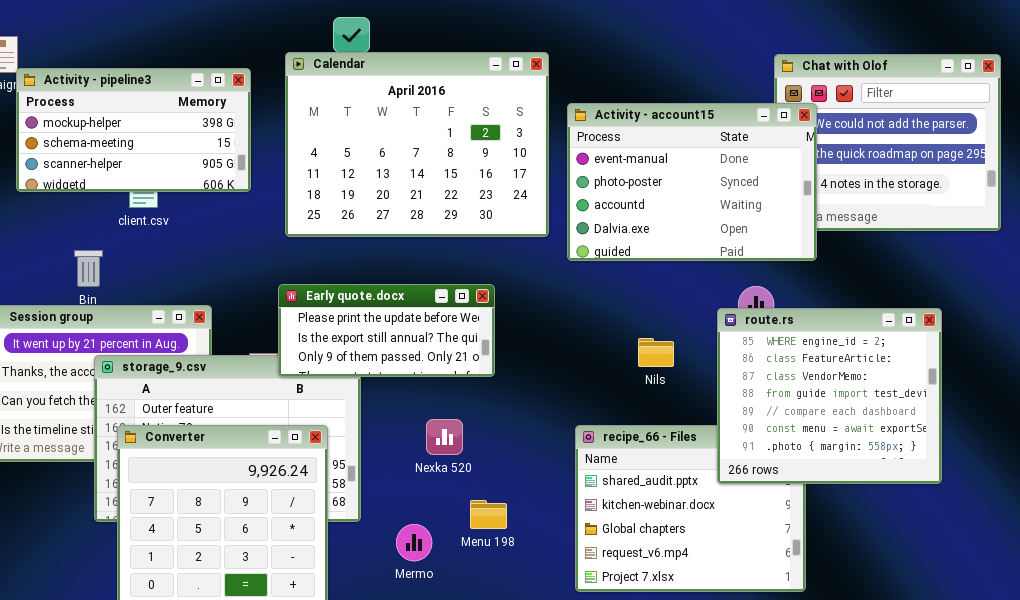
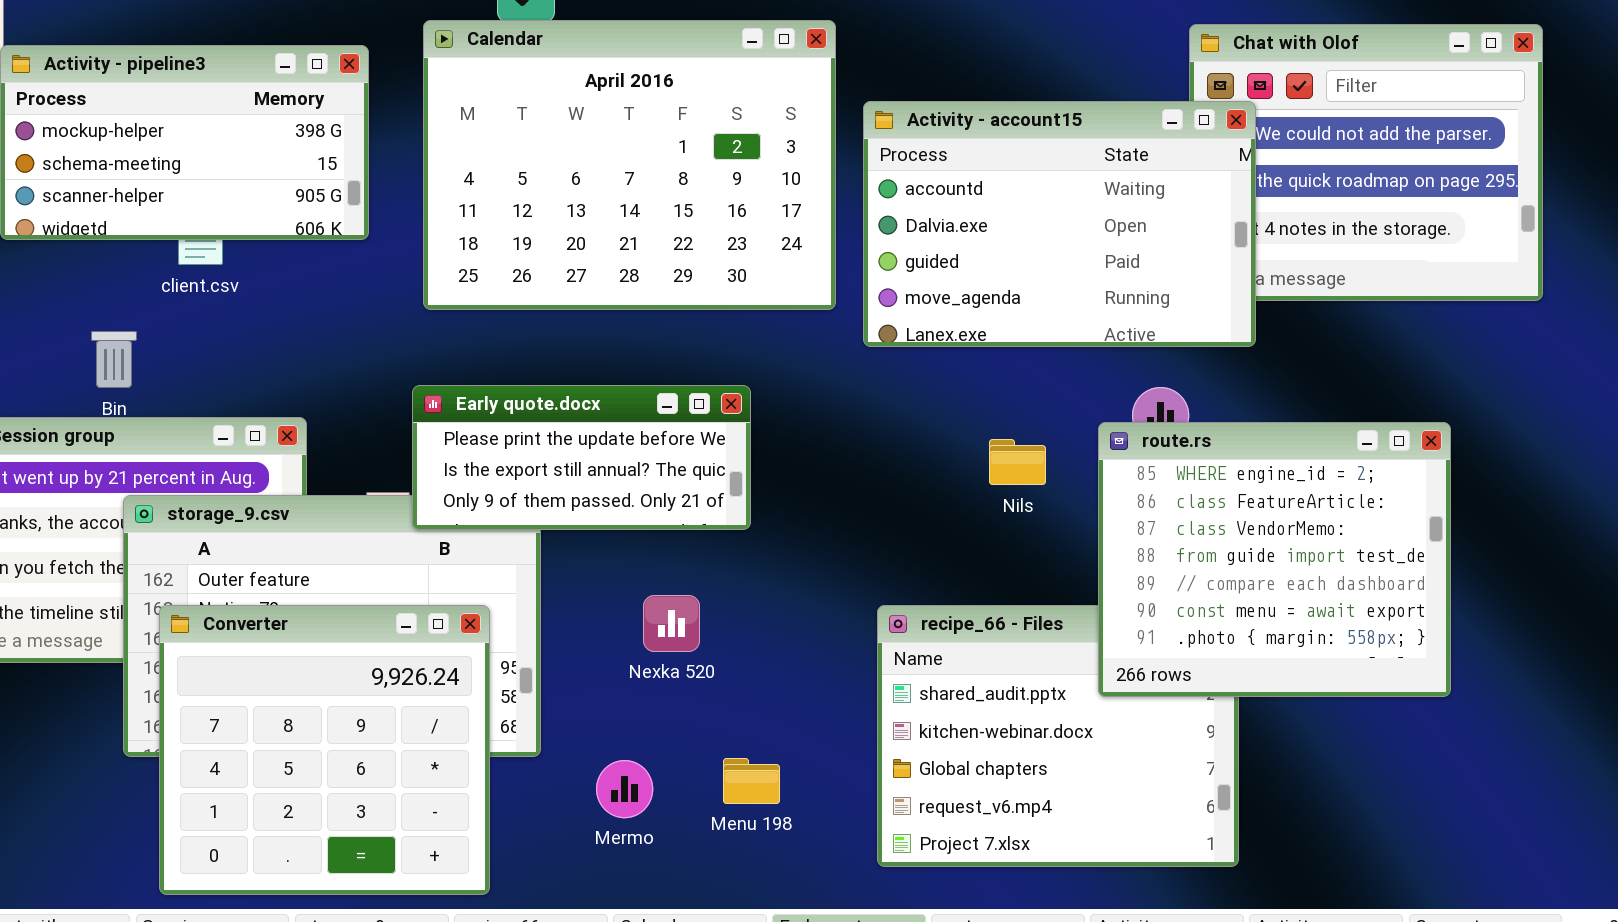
Activity - account15: [567,103,817,261] -> [863,101,1256,347], scrolled down 2 rows
Nils: [638,338,674,367] -> [989,439,1046,485], moved
Menu 198: [470,500,507,529] -> [723,758,780,804], moved

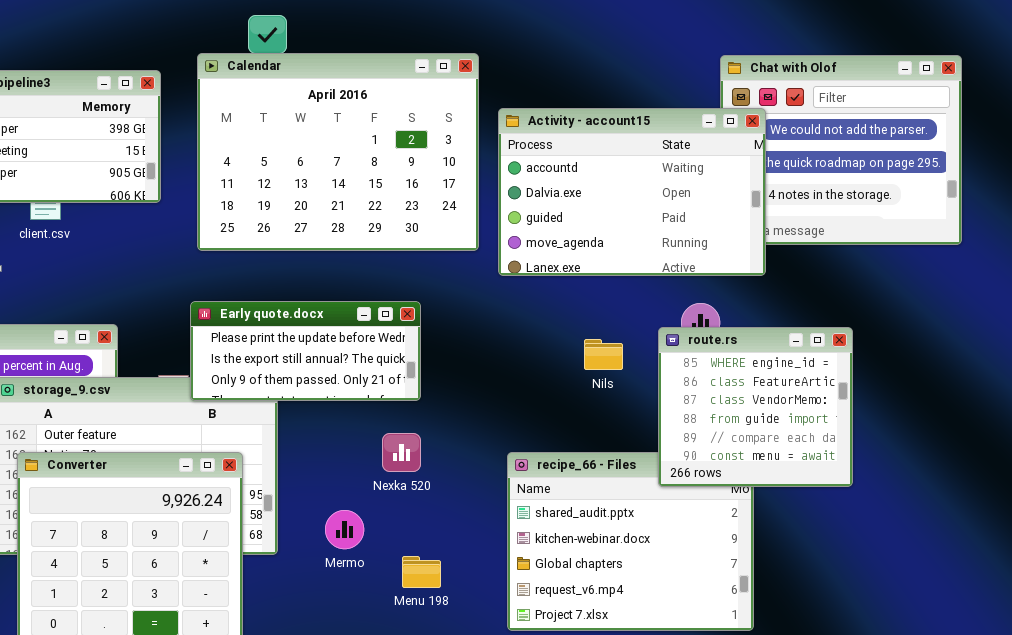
route.rs: [1098,422,1451,697] -> [658,327,853,487], resized
Nexka 520: [643,595,700,652] -> [382,433,421,472], moved
Mermo: [596,760,653,818] -> [325,510,364,549], moved

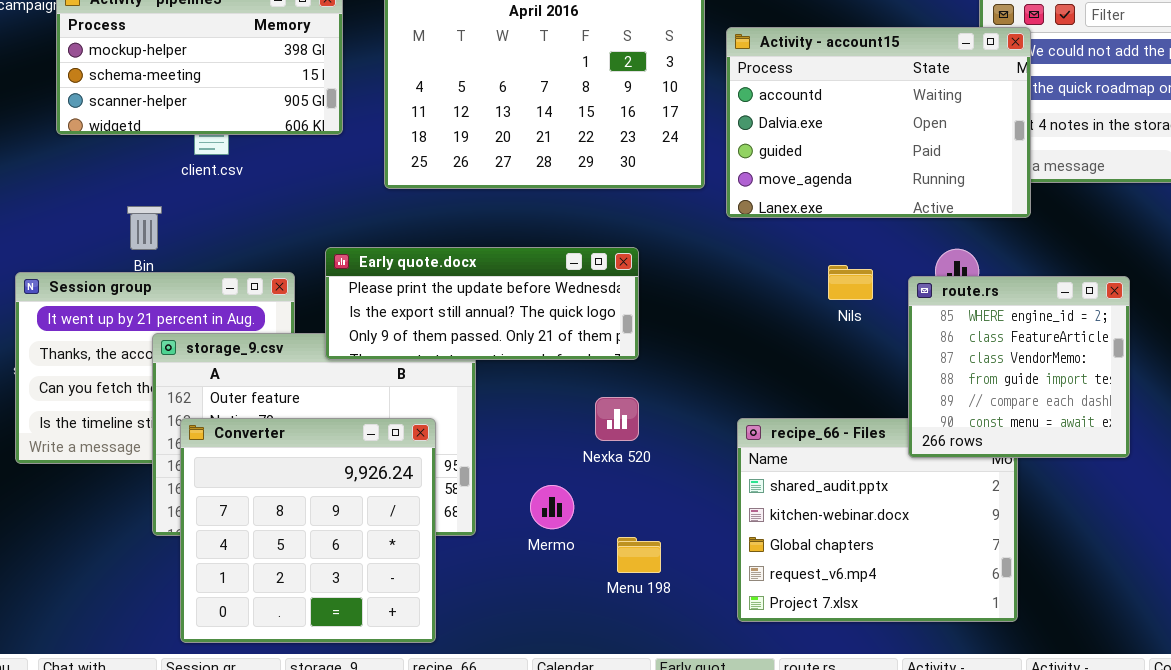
Early quote.docx: [190,301,421,401] -> [325,247,639,360], resized
Nils: [584,339,623,370] -> [828,265,873,300], moved

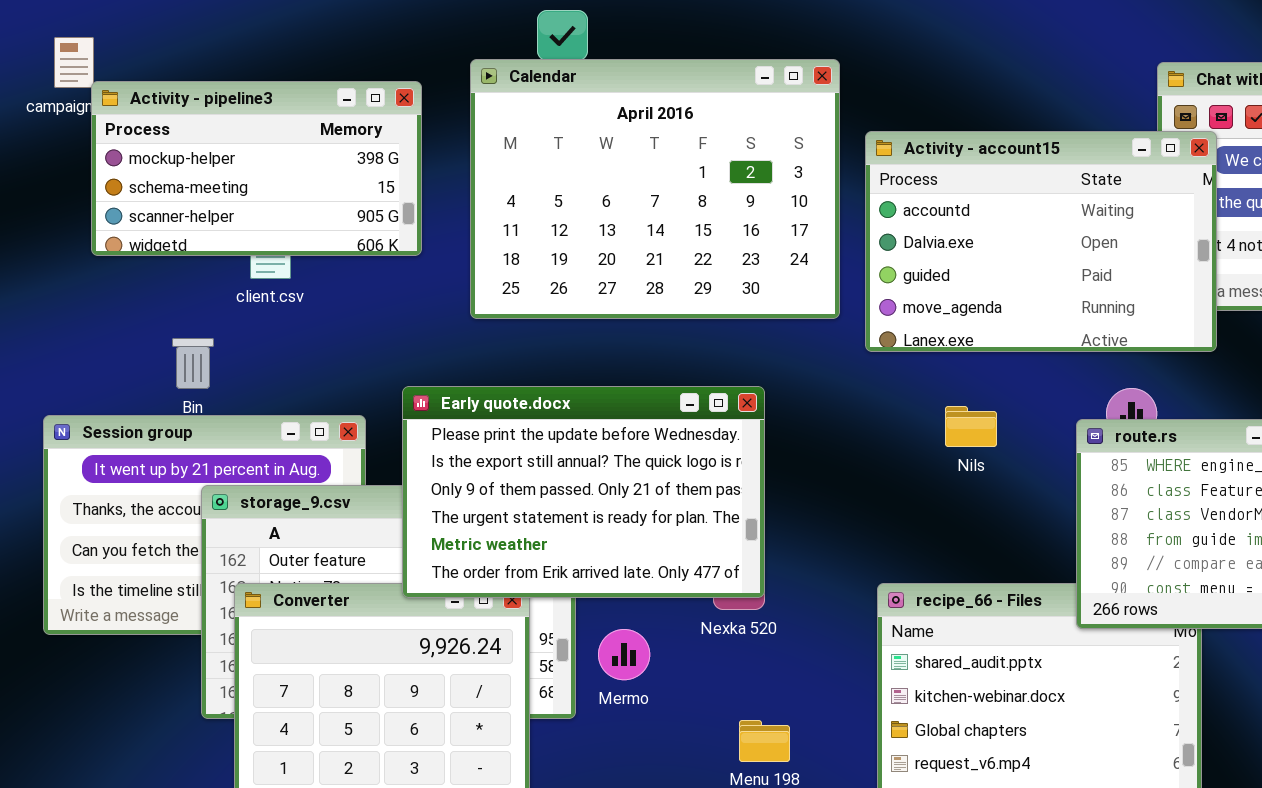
Early quote.docx: [325,247,639,360] -> [402,386,765,598], resized
Nils: [828,265,873,300] -> [945,406,997,447], moved
Mermo: [530,485,574,529] -> [598,629,650,680], moved

